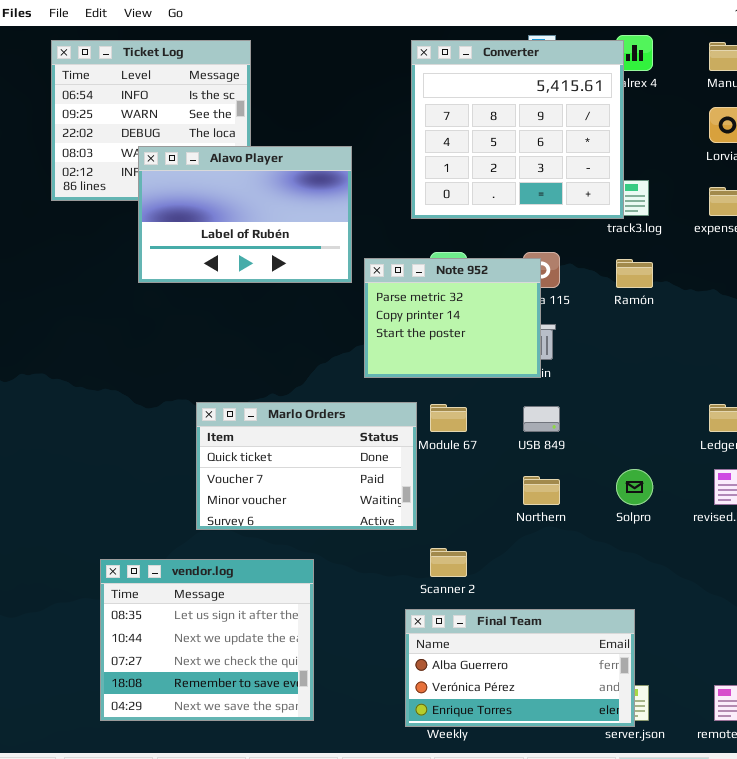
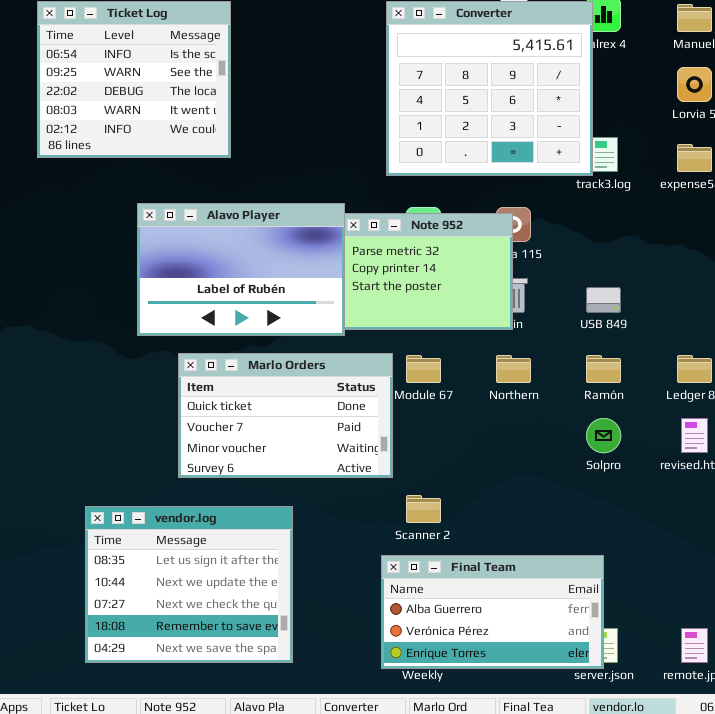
Alavo Player: [138,146,352,283] -> [137,203,345,336], moved
Ramón: [616,259,653,288] -> [586,355,621,383], moved
USB 849: [523,406,560,432] -> [586,287,621,313], moved
Northern: [523,476,560,505] -> [496,355,531,383], moved

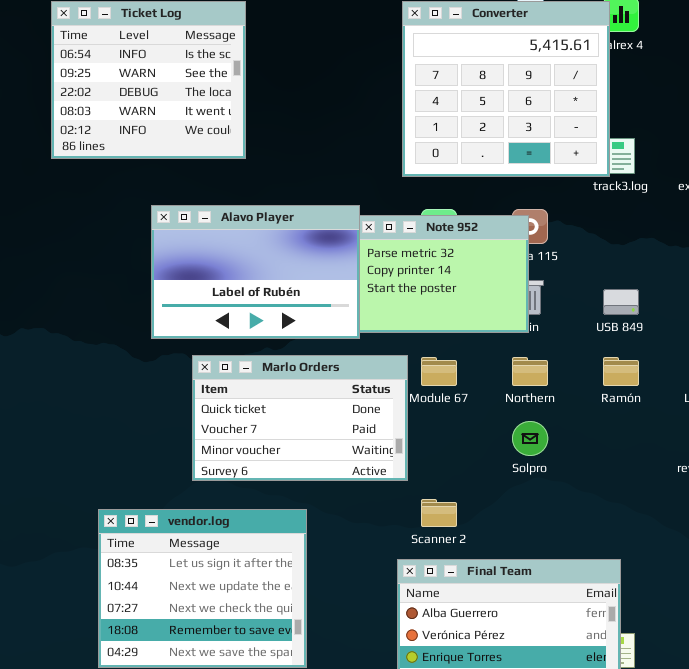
Solpro: [586,418,621,453] -> [512,421,548,456], moved

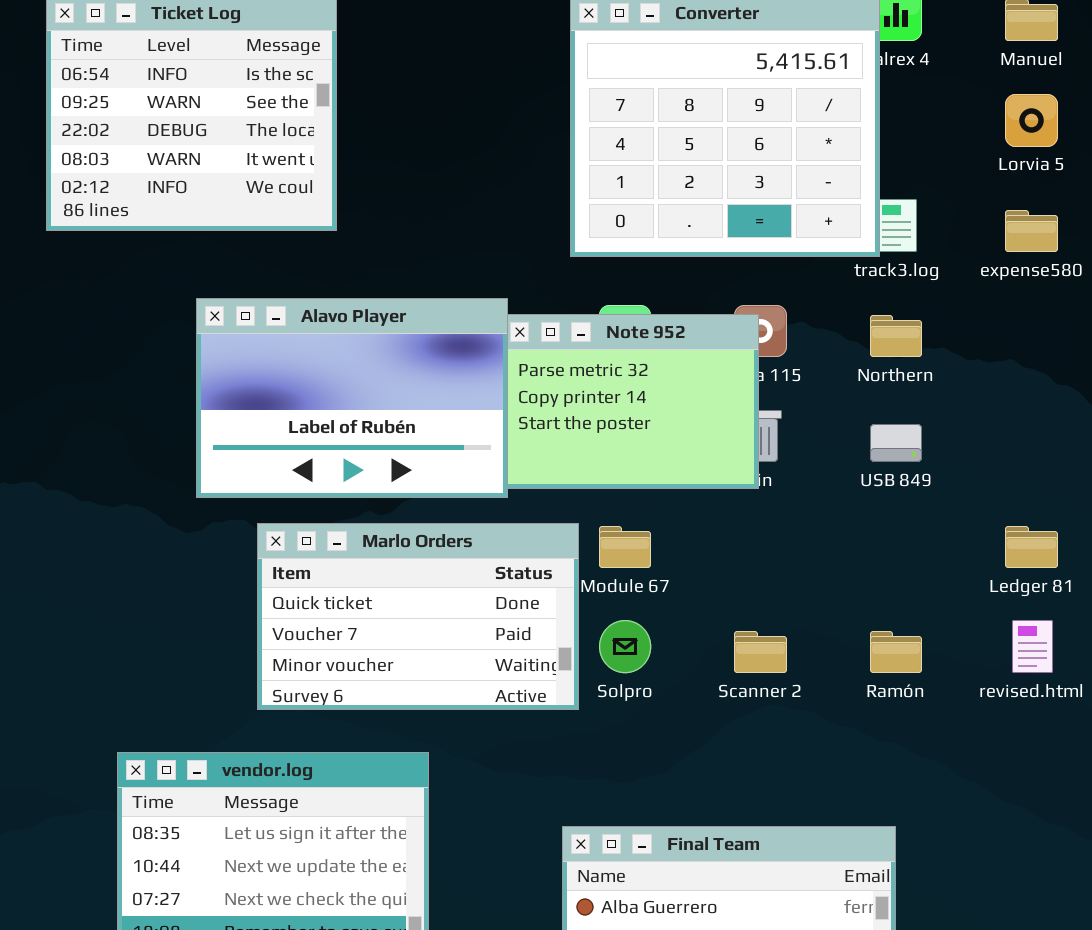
Northern: [512,357,548,386] -> [870,315,922,357], moved
Ramón: [603,357,639,386] -> [870,631,922,673], moved
Solpro: [512,421,548,456] -> [599,620,651,673], moved
Scanner 2: [421,499,457,527] -> [734,631,787,673], moved

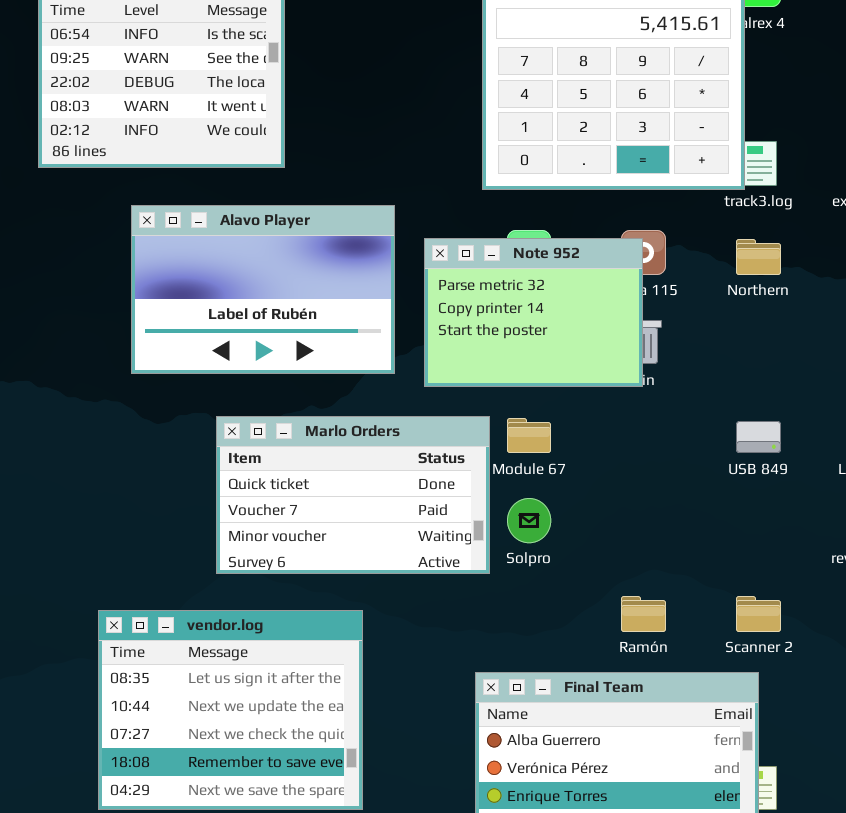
Alavo Player: [196,298,508,498] -> [131,205,395,374], moved
USB 849: [870,424,922,462] -> [736,421,781,453], moved
Scanner 2: [734,631,787,673] -> [736,596,781,632], moved
Ramón: [870,631,922,673] -> [621,596,666,632], moved

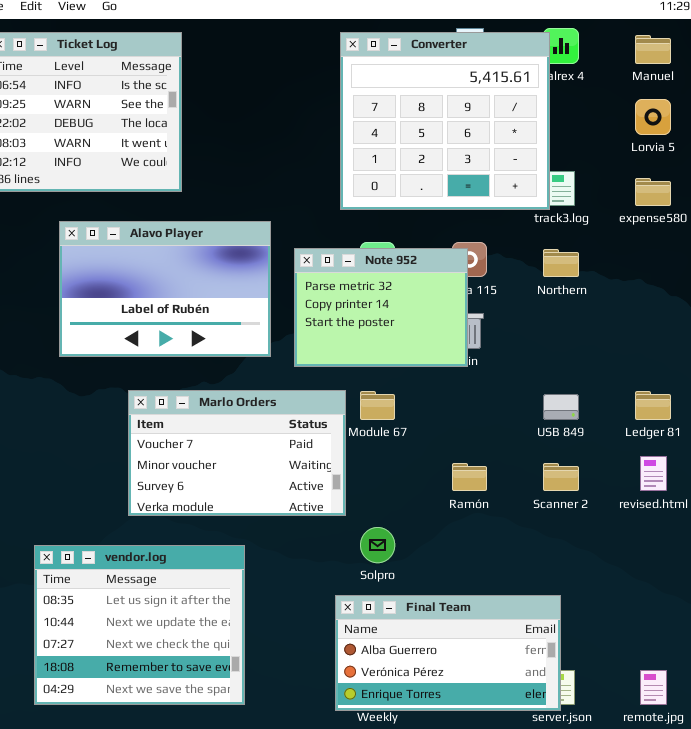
Marlo Orders: [216,416,490,574] -> [128,390,346,516], scrolled down 1 row
Solpro: [507,498,551,543] -> [360,527,395,563], moved
Ramón: [621,596,666,632] -> [452,463,487,491], moved
Scanner 2: [736,596,781,632] -> [543,463,579,491], moved

